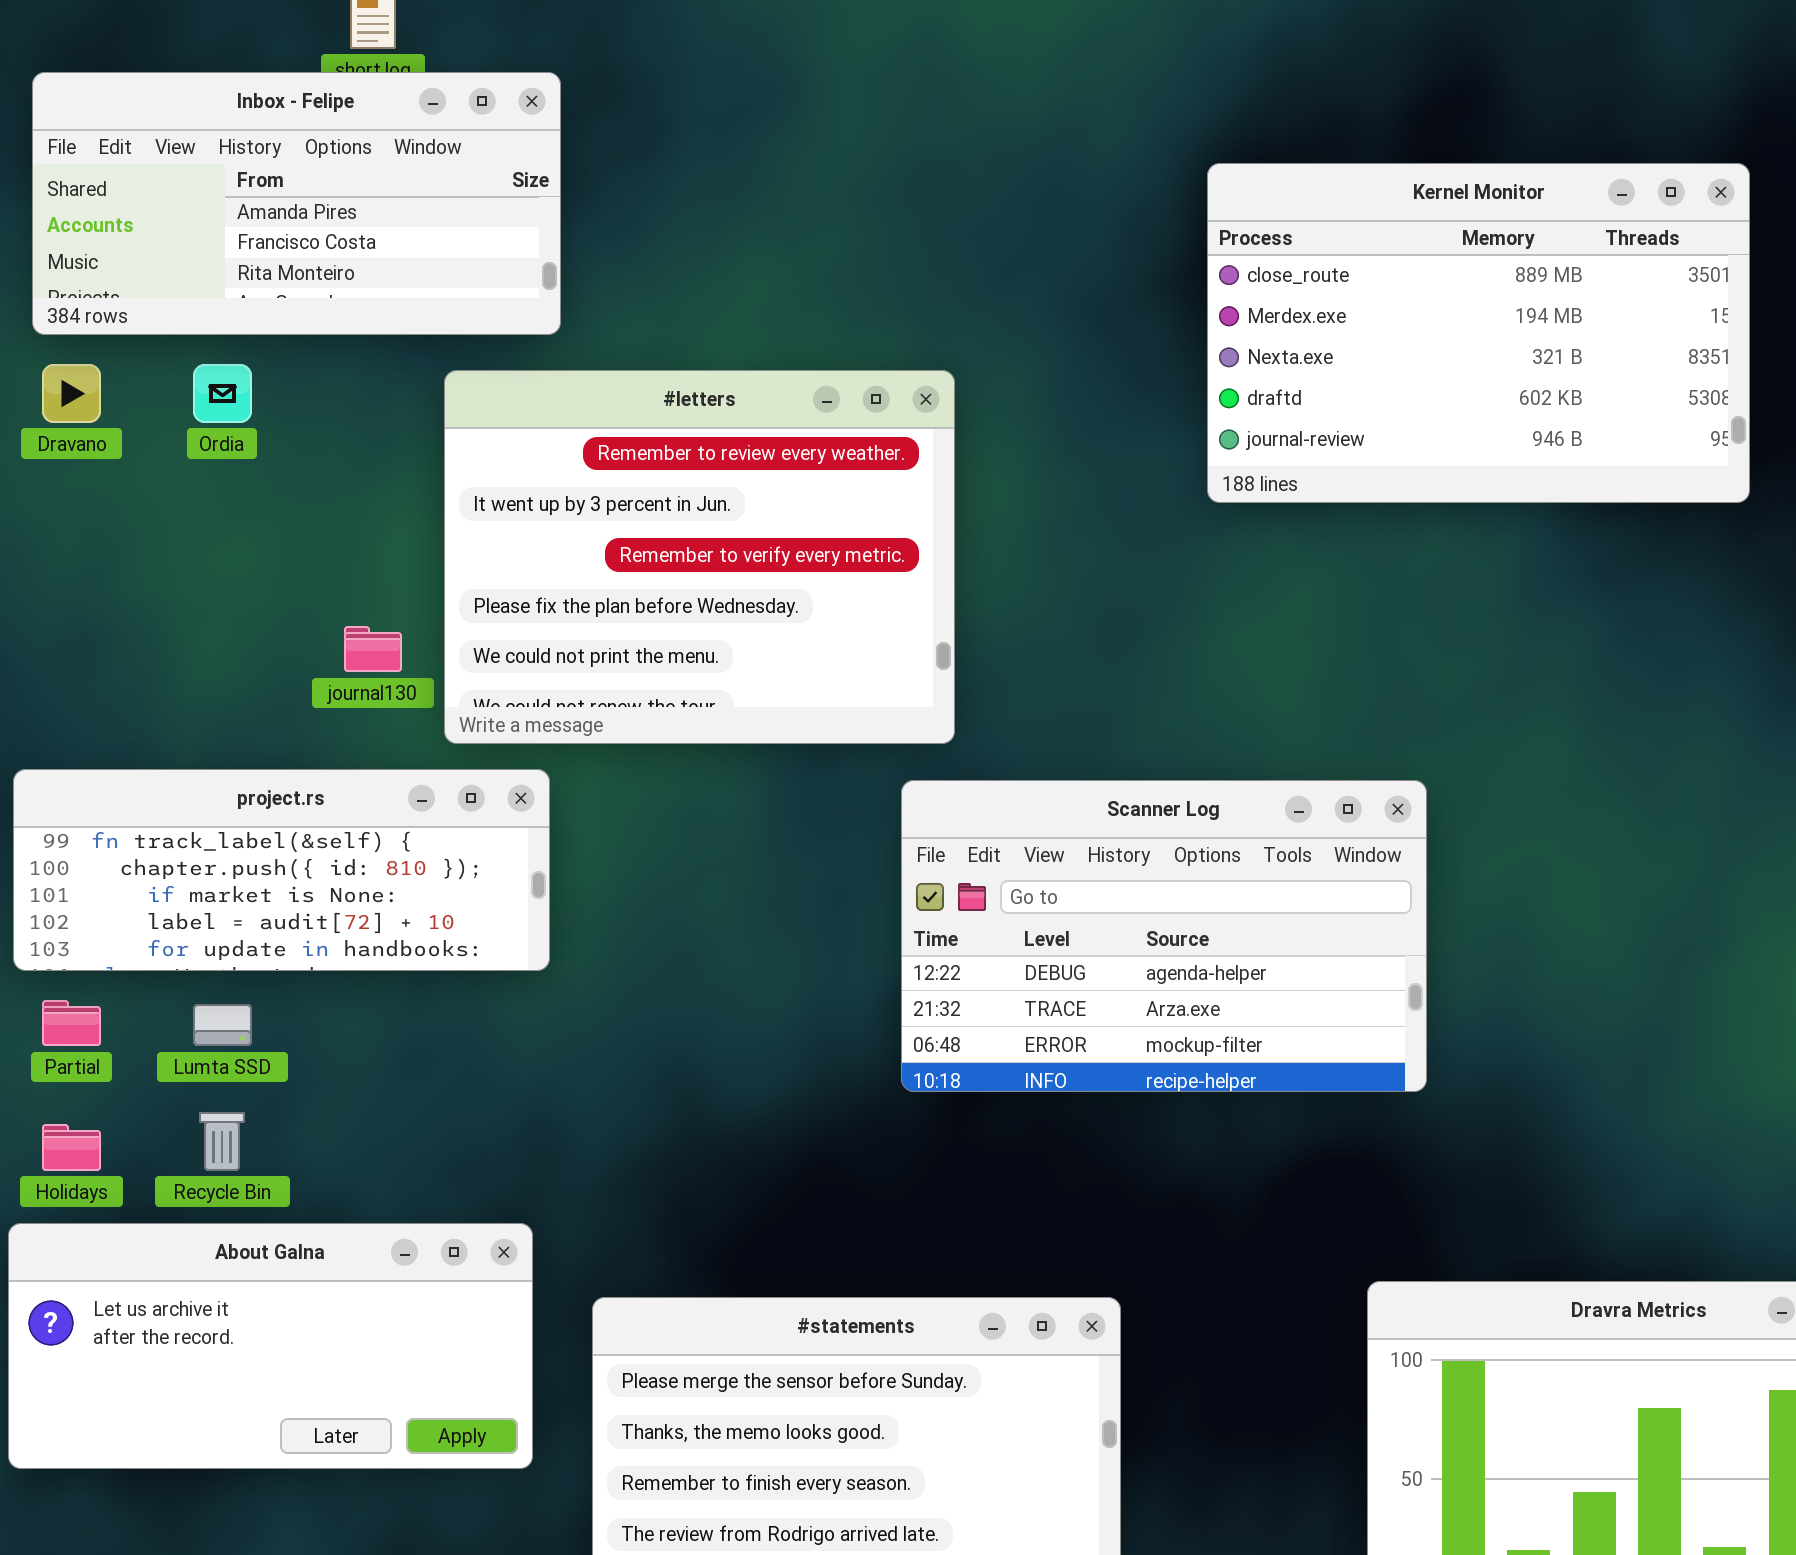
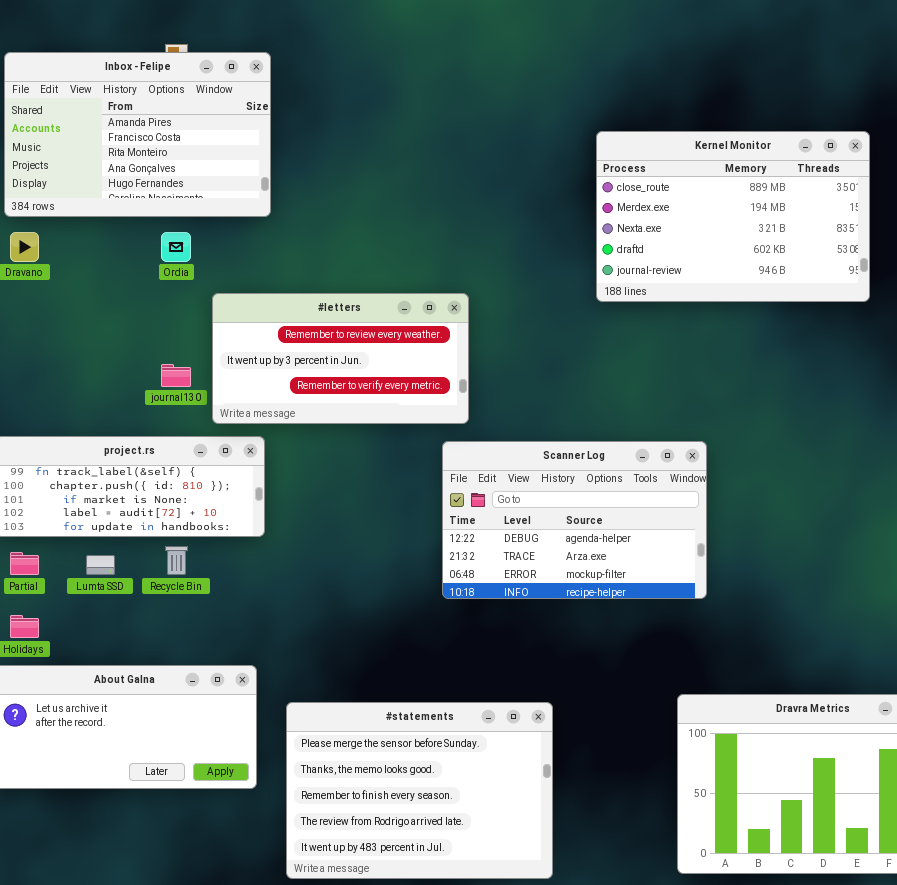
Inbox - Felipe: [32,72,561,335] -> [4,52,271,217], resized
Ordia: [193,364,252,423] -> [161,232,191,262], moved
#letters: [444,370,955,744] -> [212,293,469,424], resized
Recycle Bin: [199,1112,245,1171] -> [165,546,188,575], moved

